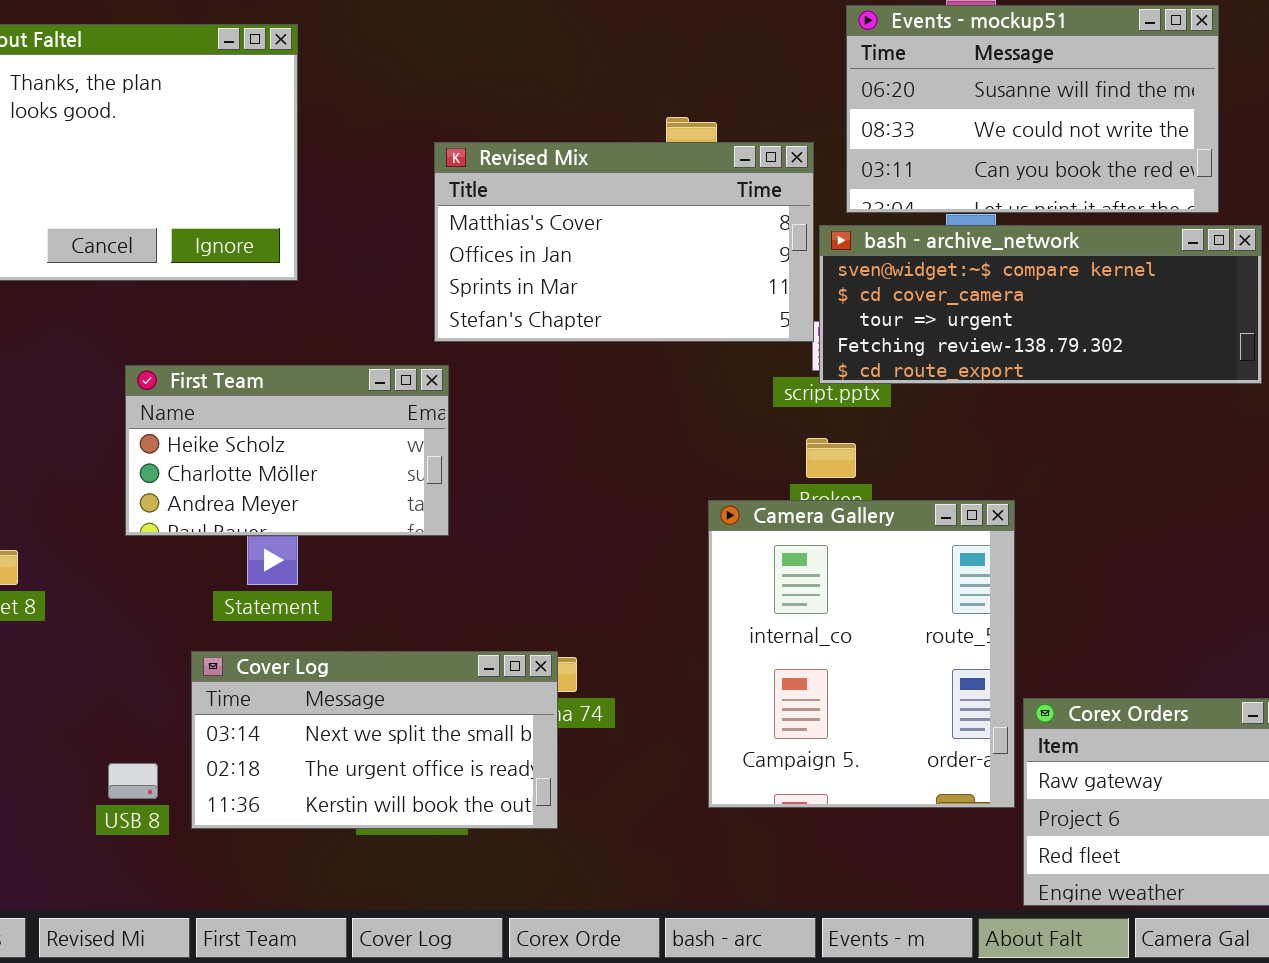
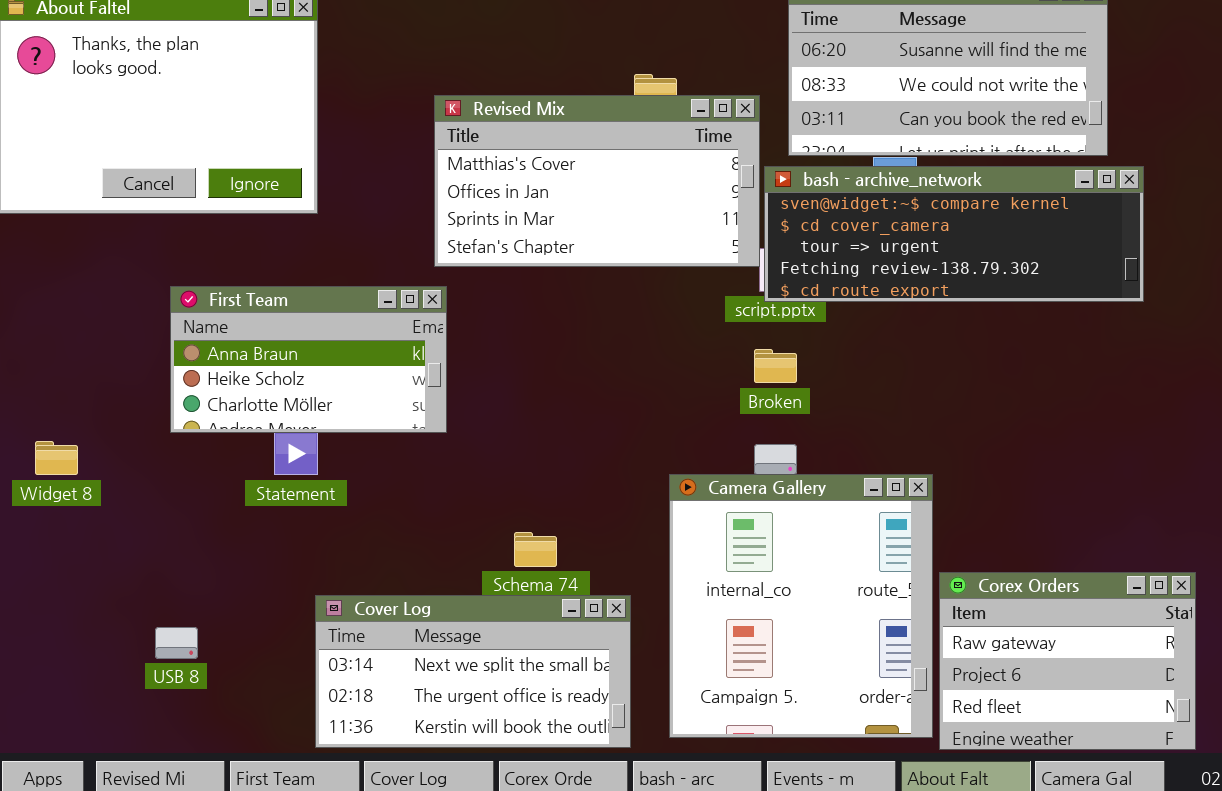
First Team: [125,365,449,536] -> [170,286,447,433], scrolled up 1 row
Camera Gallery: [708,500,1015,808] -> [669,474,933,738], moved
Cover Log: [191,651,558,829] -> [315,595,631,748], moved

